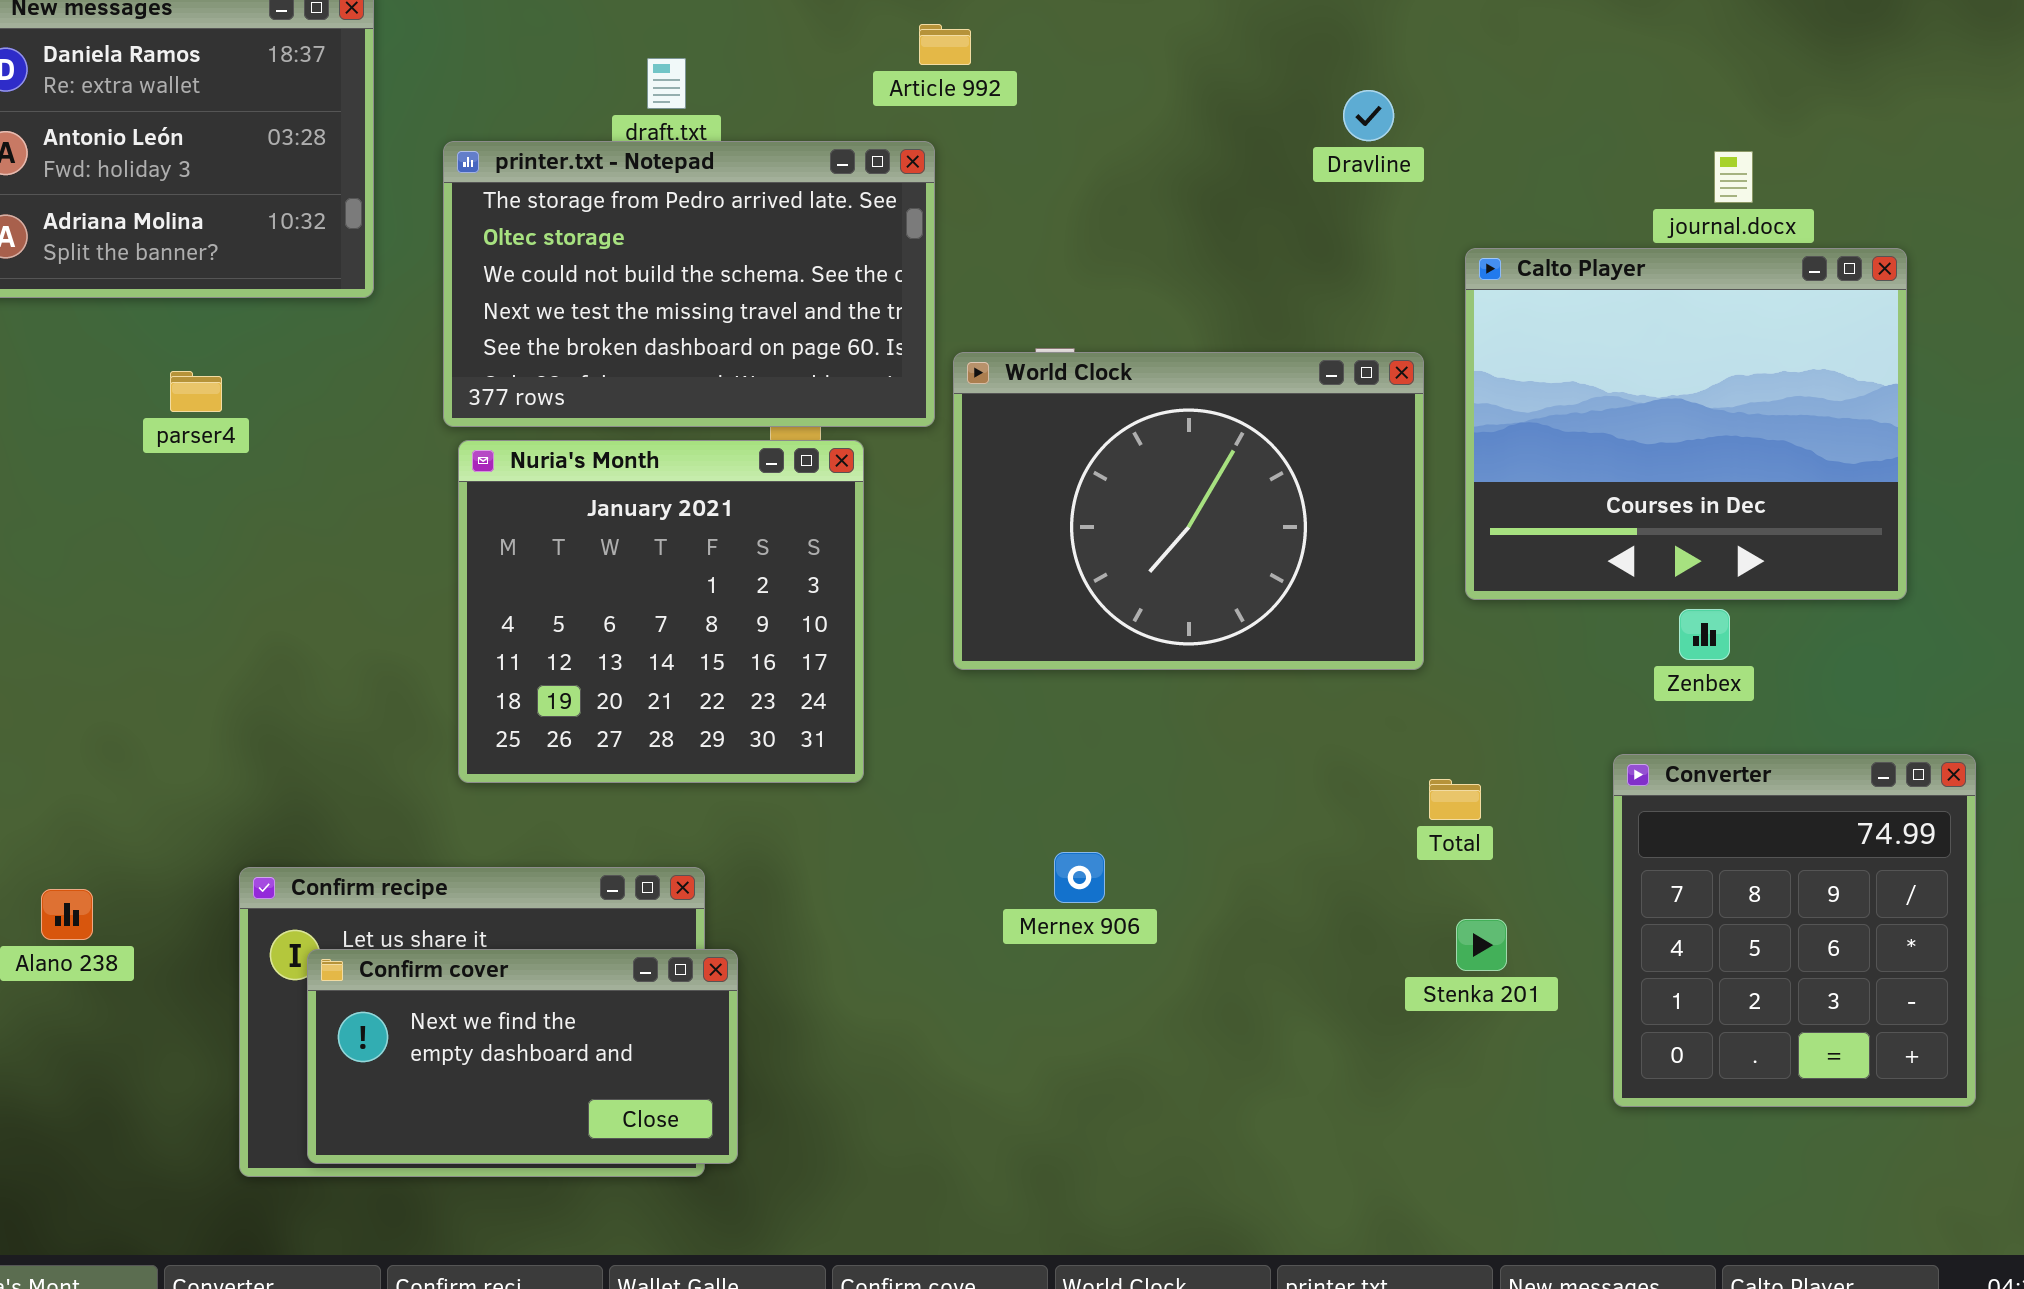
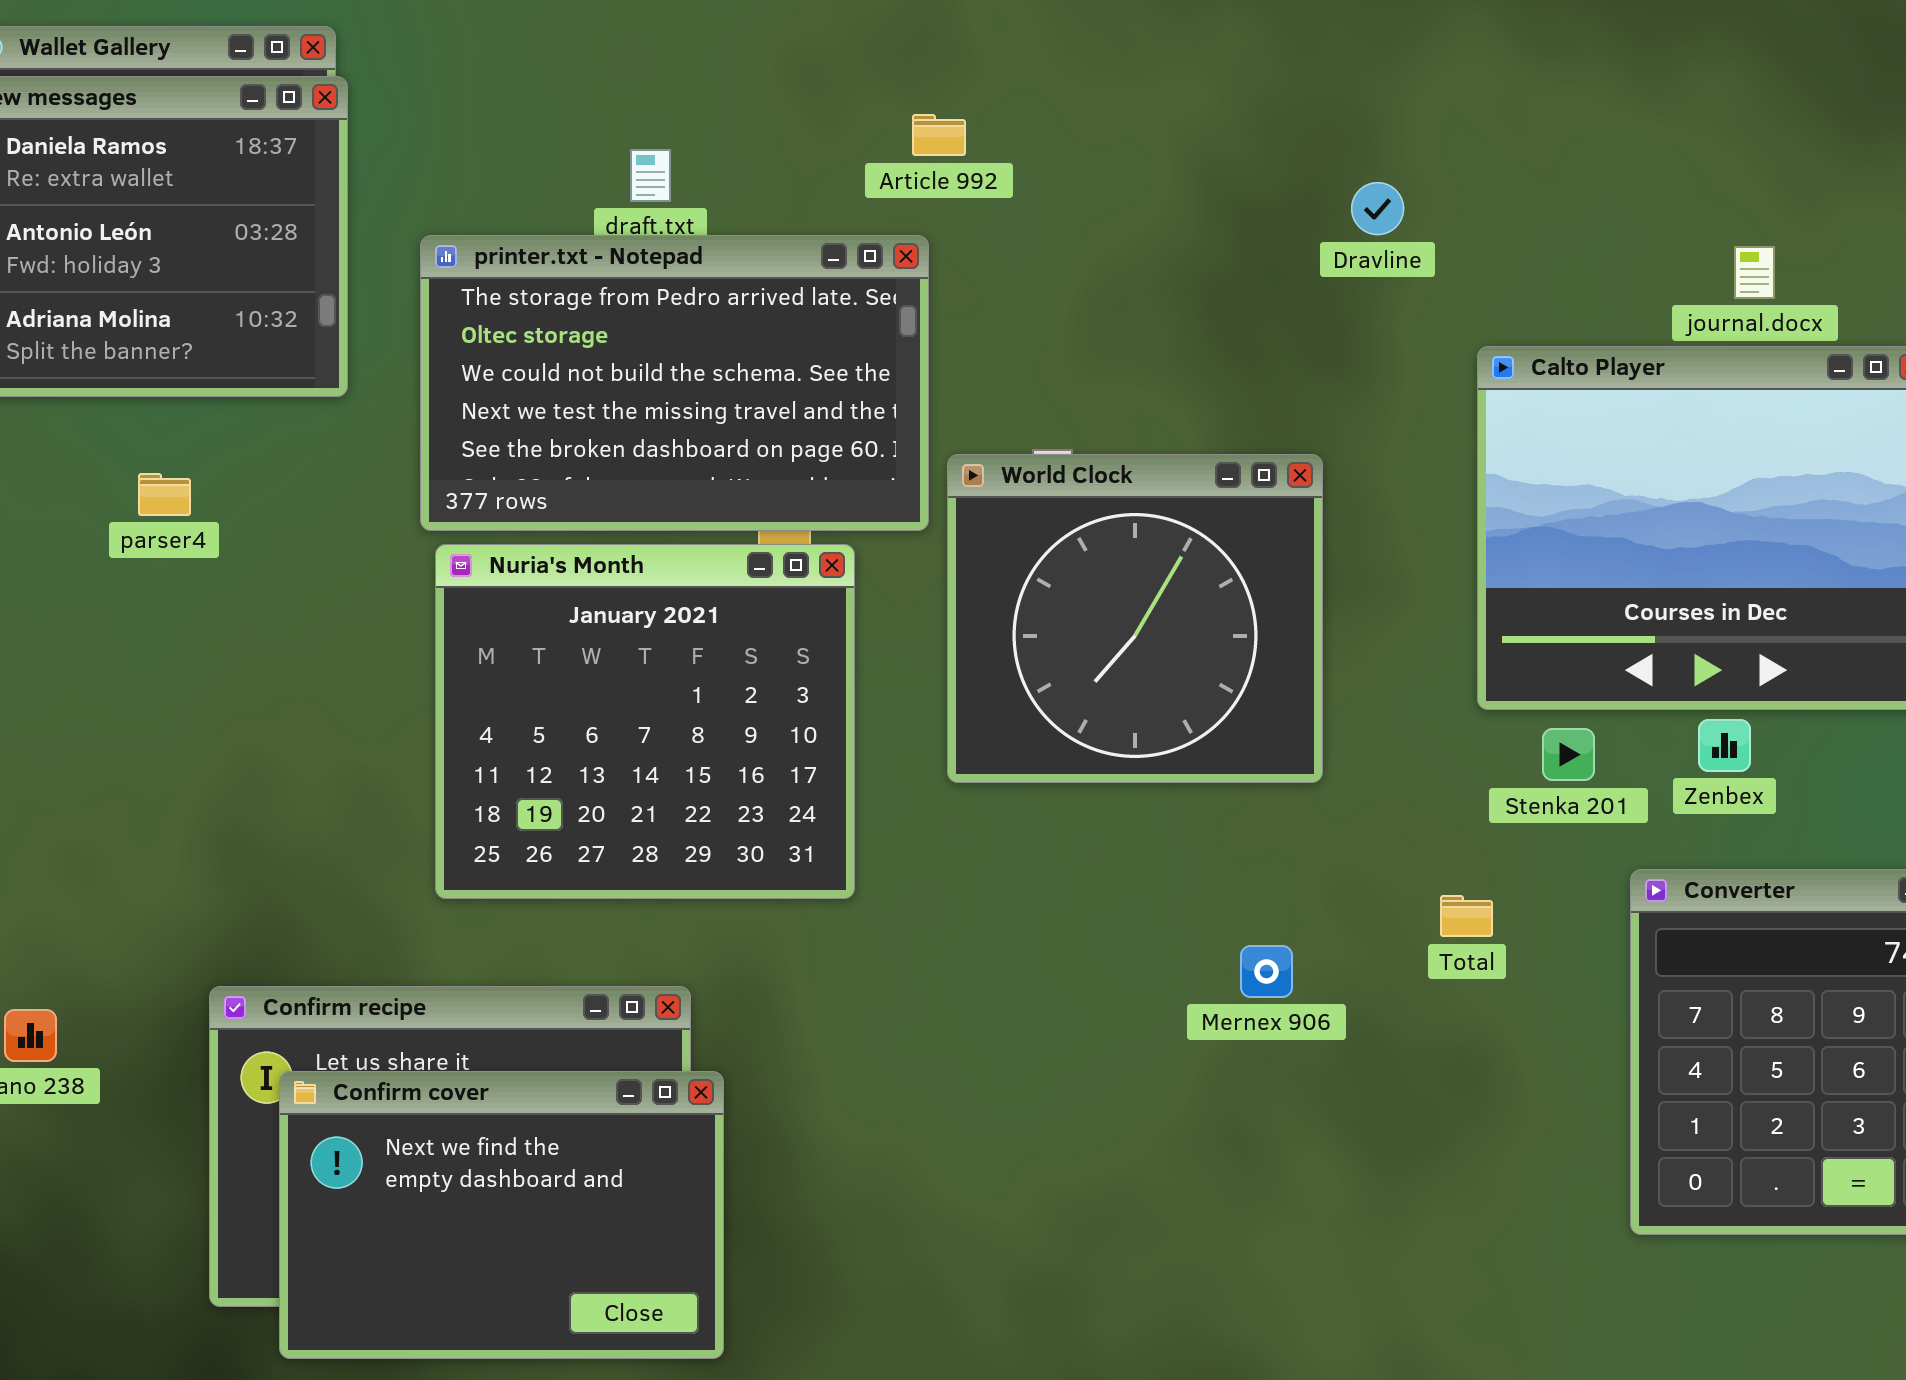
World Clock: [953,352,1424,670] -> [947,454,1323,783], resized
Mernex 906: [1054,852,1105,903] -> [1240,945,1293,998], moved
Stenka 201: [1456,919,1507,971] -> [1542,728,1595,781], moved
Confirm cover: [307,949,738,1164] -> [279,1071,724,1359], resized

